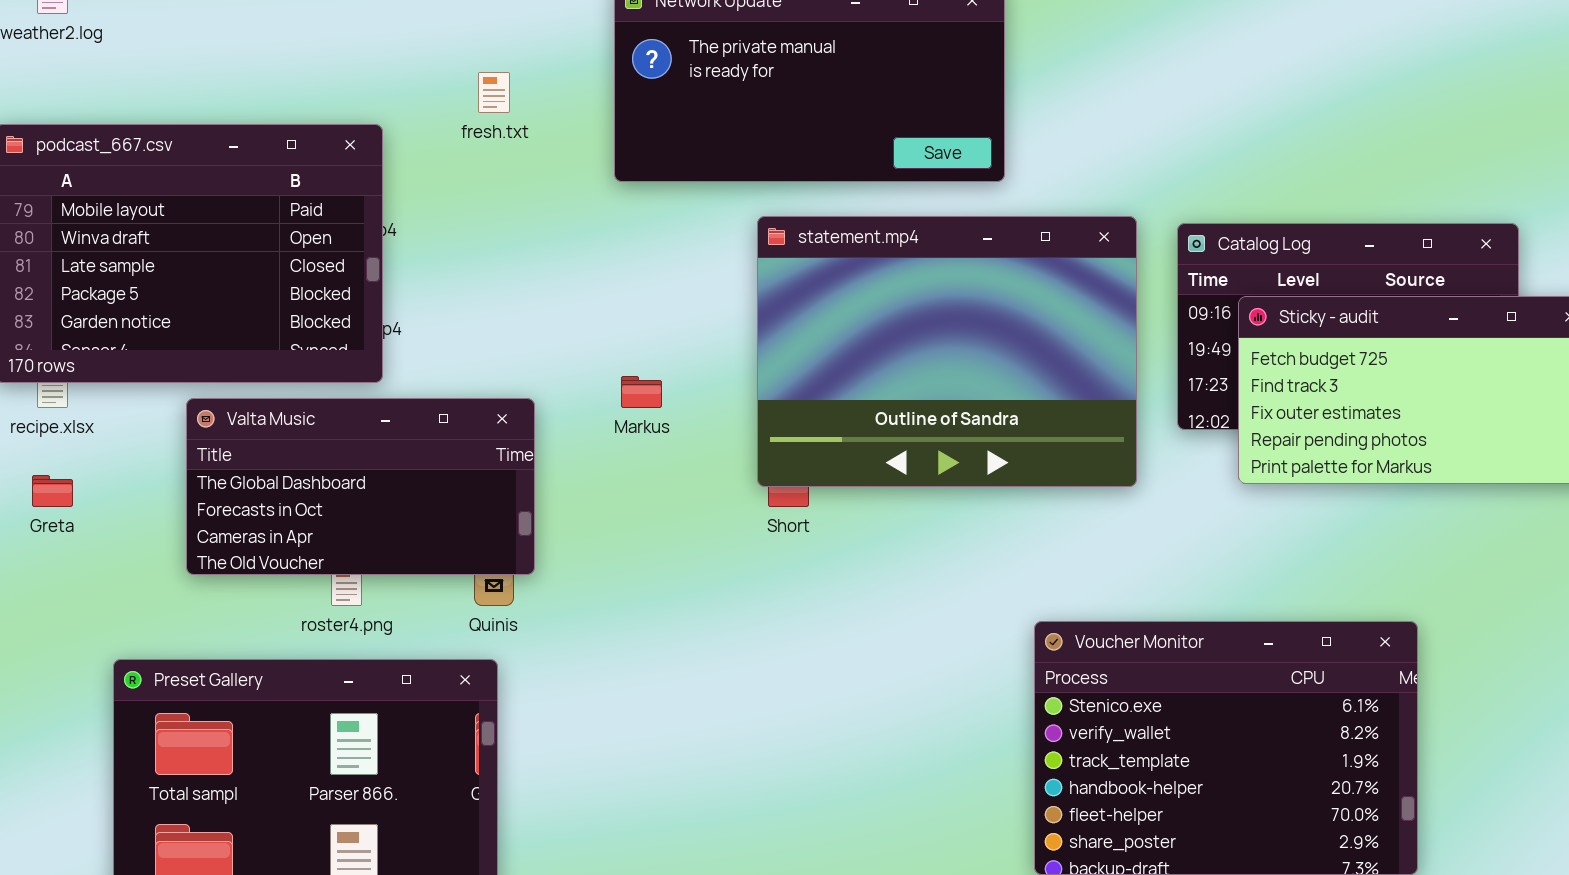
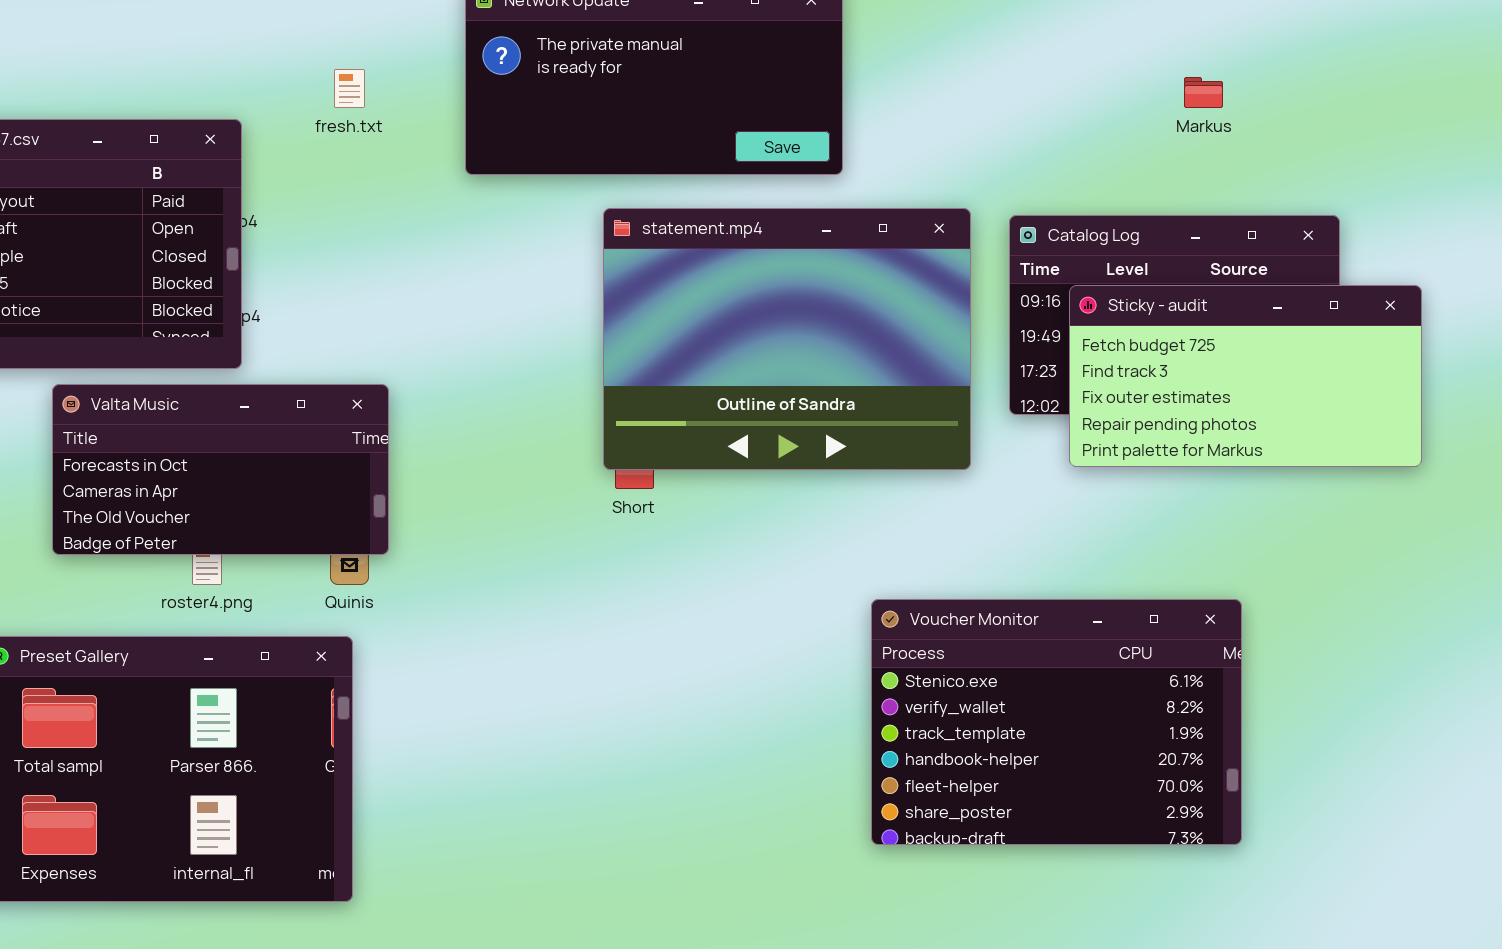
Markus: [621,376,662,408] -> [1184,77,1223,108], moved
Valta Music: [186,398,535,575] -> [52,384,389,555], scrolled down 1 row

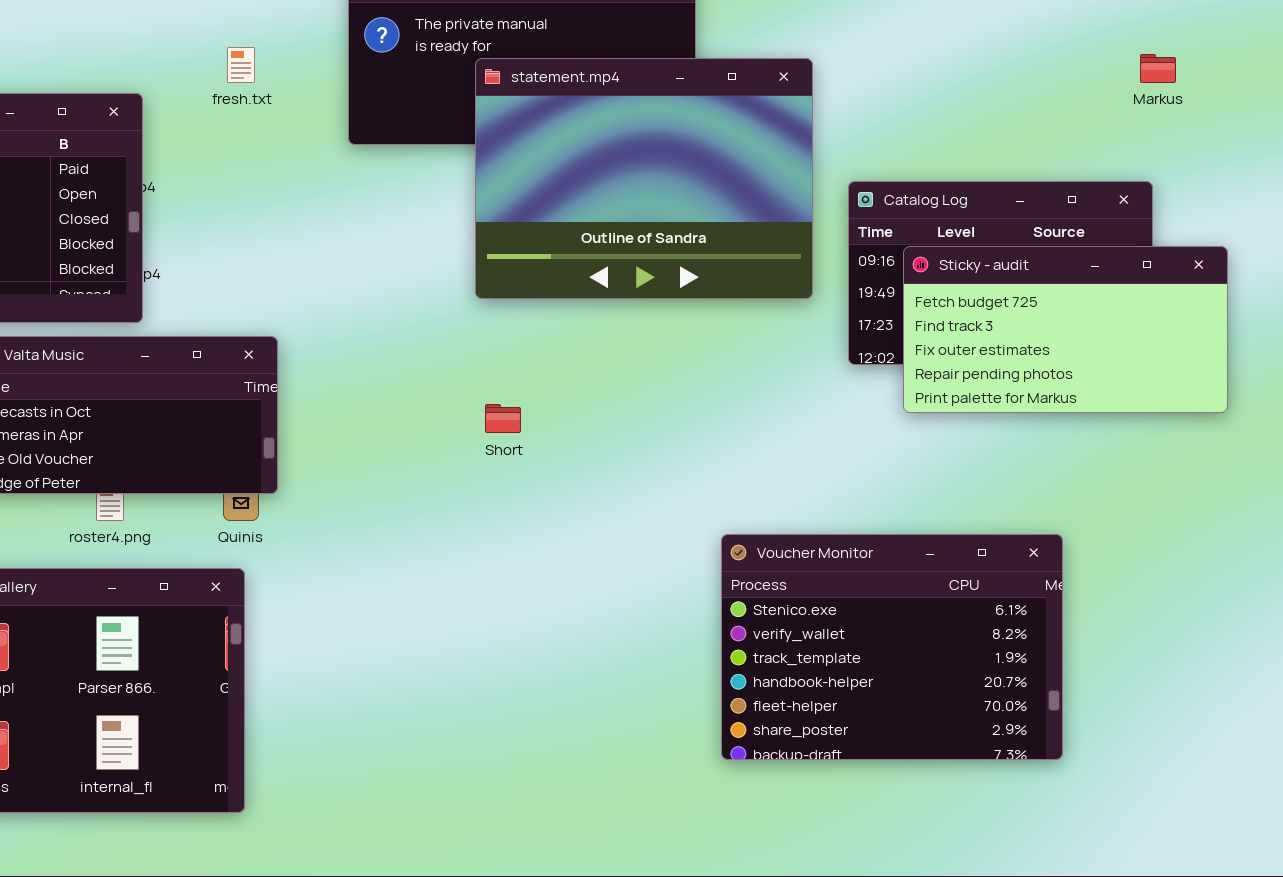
Markus: [1184,77,1223,108] -> [1140,54,1176,83], moved
statement.mp4: [603,208,971,470] -> [475,58,813,299], moved

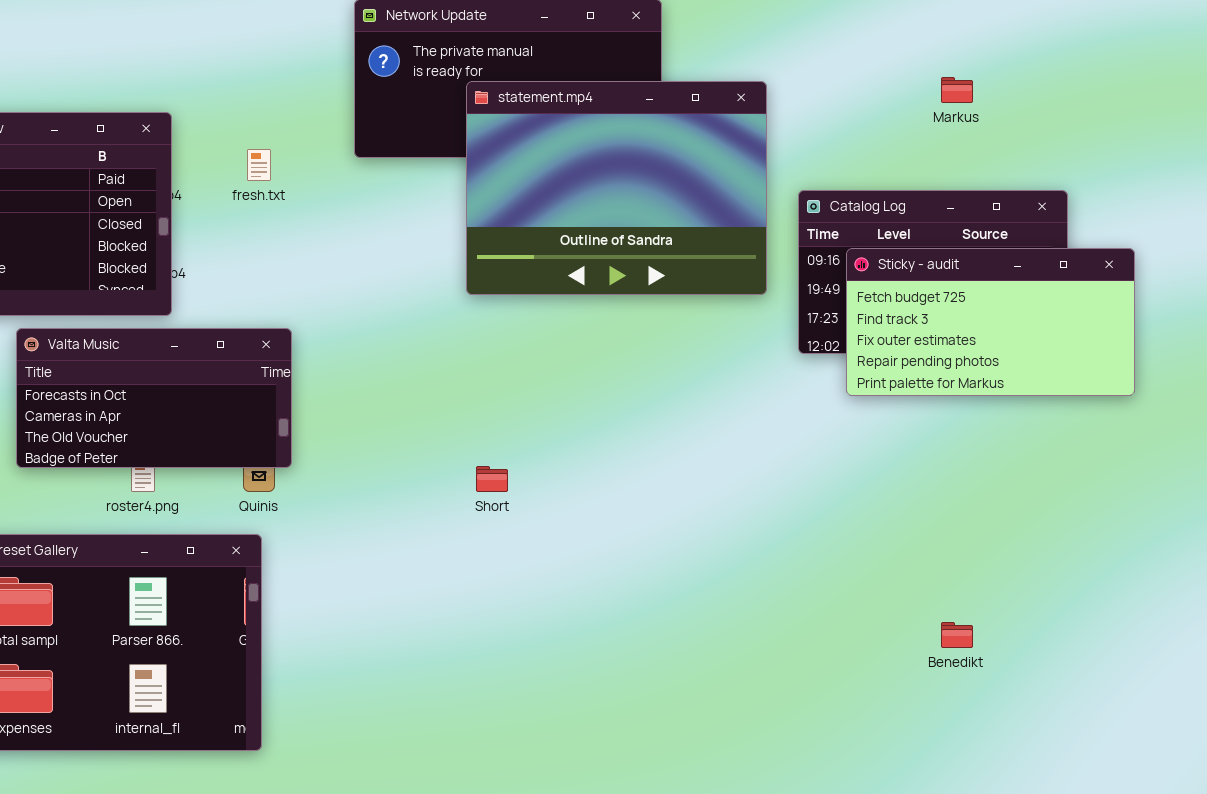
fresh.txt: [227,47,255,83] -> [247,149,271,181], moved
Markus: [1140,54,1176,83] -> [941,77,973,103], moved
Short: [485,404,521,433] -> [476,466,508,492], moved
Voucher Monitor: [721,534,1063,760] -> none, closed

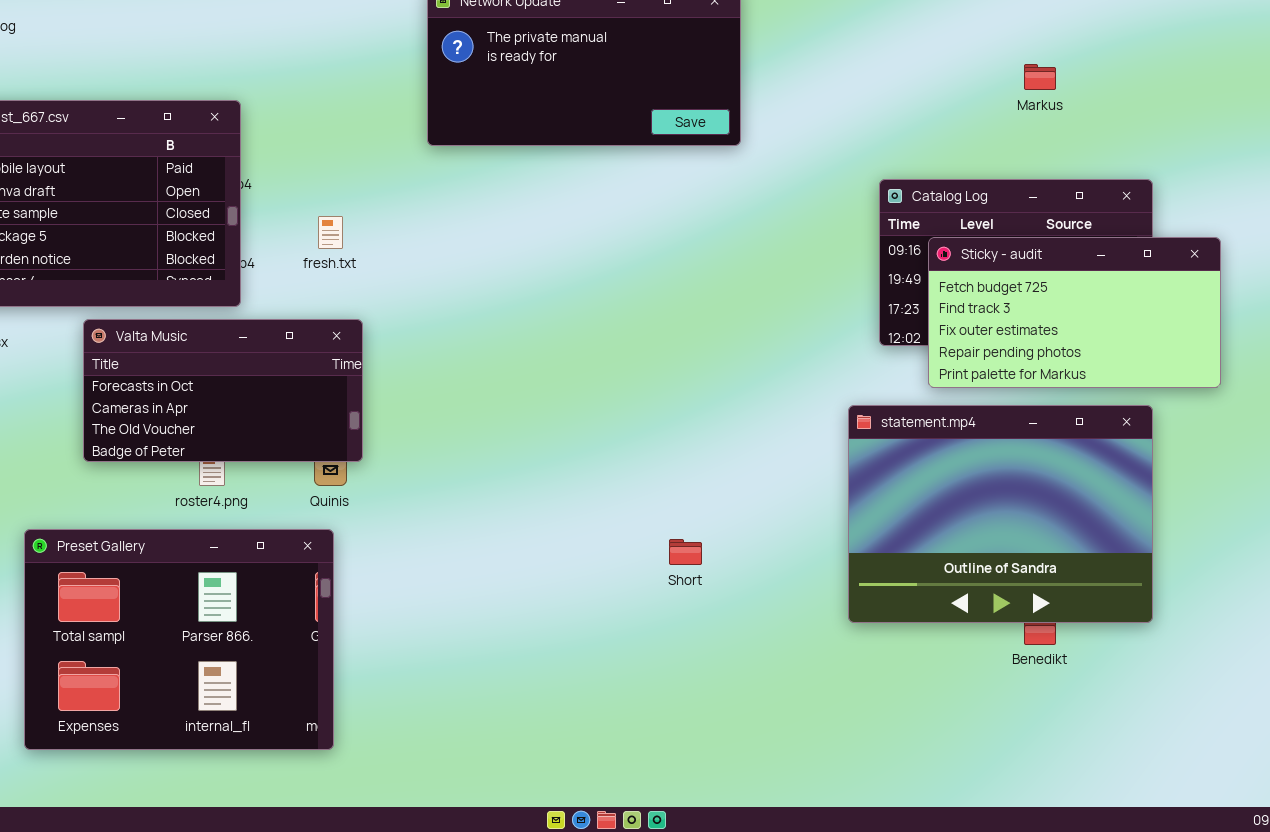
statement.mp4: [466,81,767,295] -> [848,405,1153,623], moved
fresh.txt: [247,149,271,181] -> [318,216,343,249], moved
Short: [476,466,508,492] -> [669,539,702,565], moved

